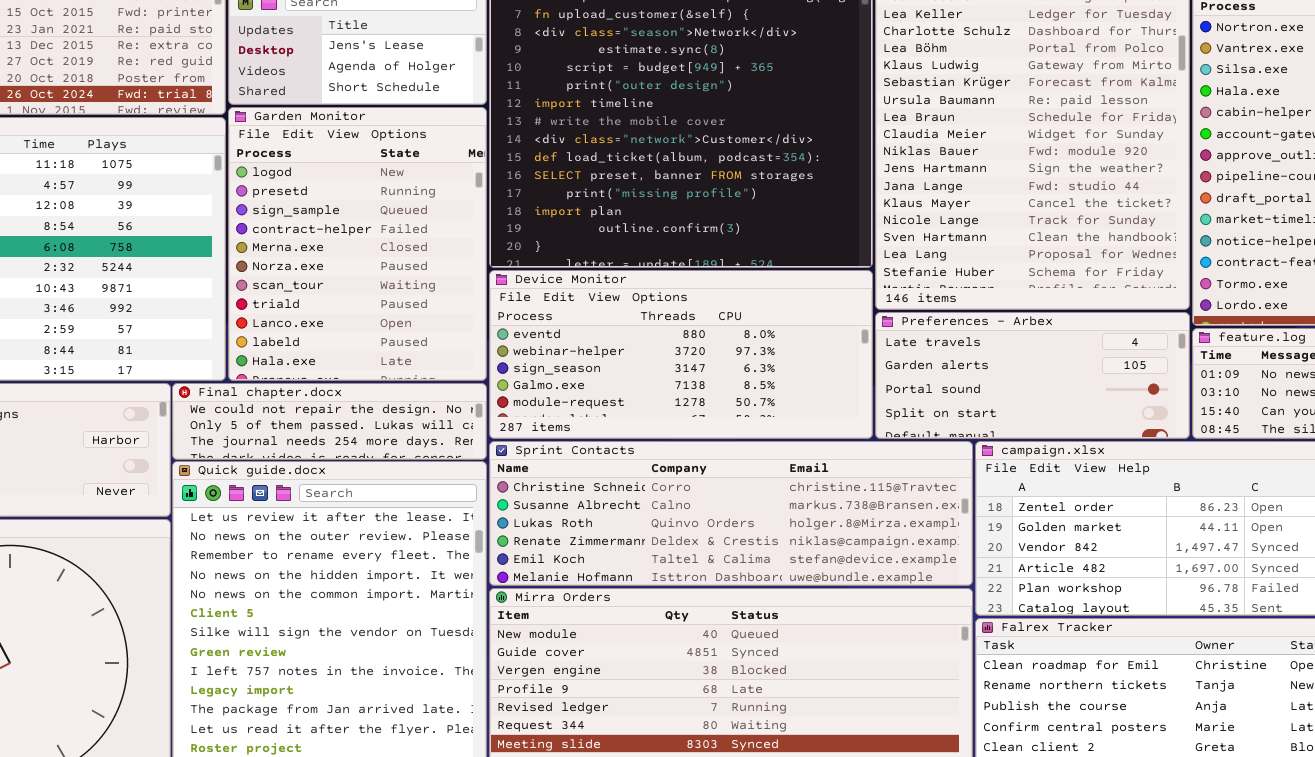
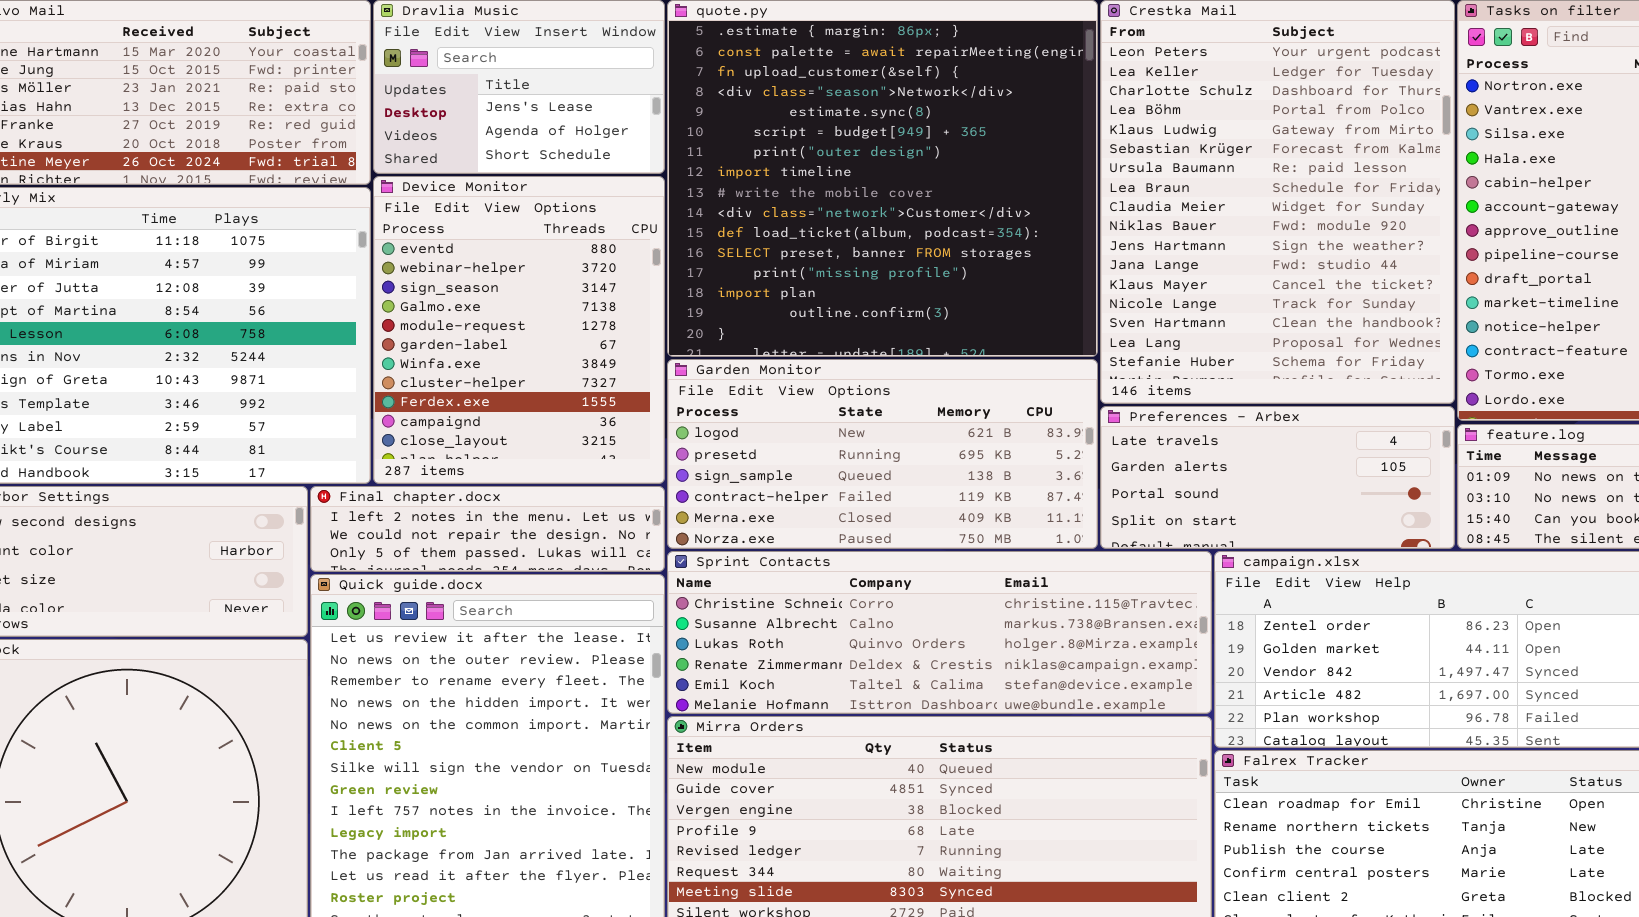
Garden Monitor: [228,107,487,381] -> [667,359,1098,549], moved, resized
Device Monitor: [489,270,873,439] -> [373,176,665,484], moved, resized
Final chapter.docx: [172,383,487,460] -> [310,486,665,572], scrolled up 1 row

